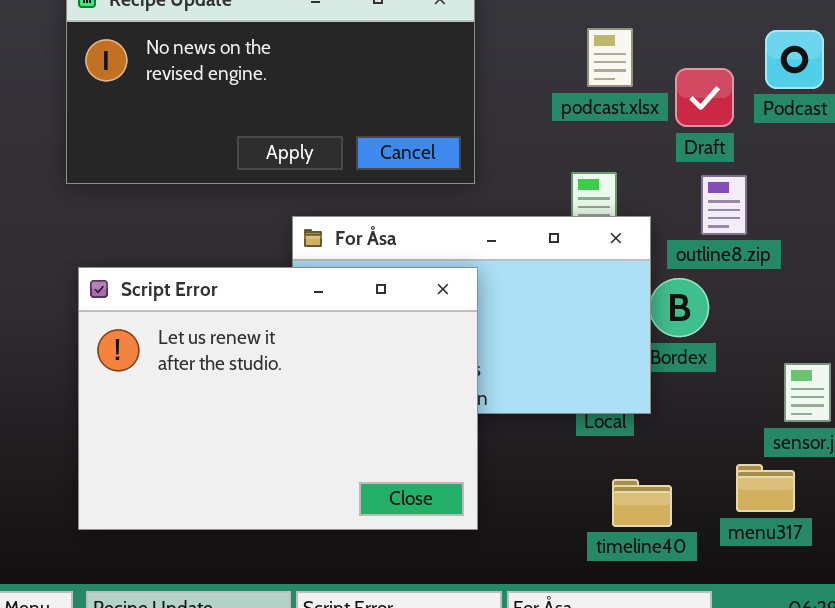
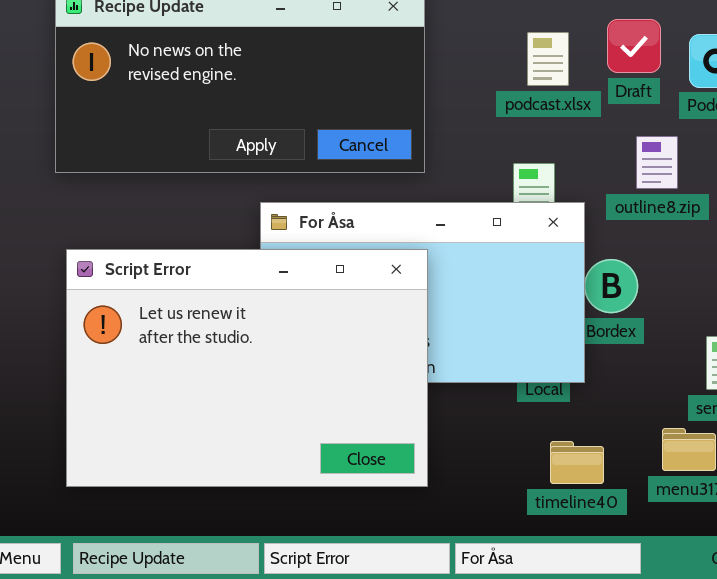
Draft: [675,68,734,127] -> [607,19,661,73], moved
outline8.zip: [701,175,747,235] -> [636,136,678,189], moved

